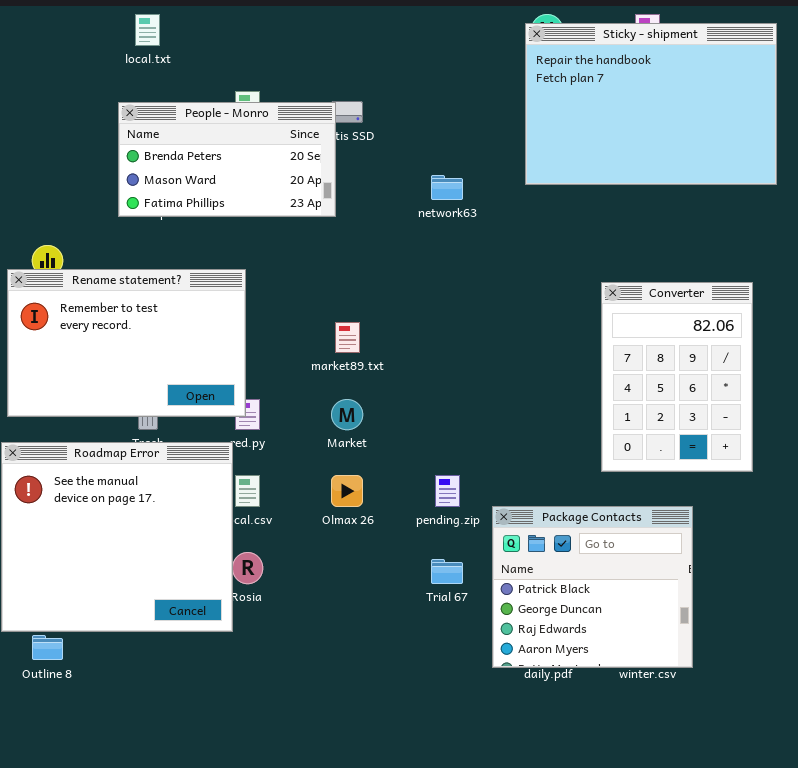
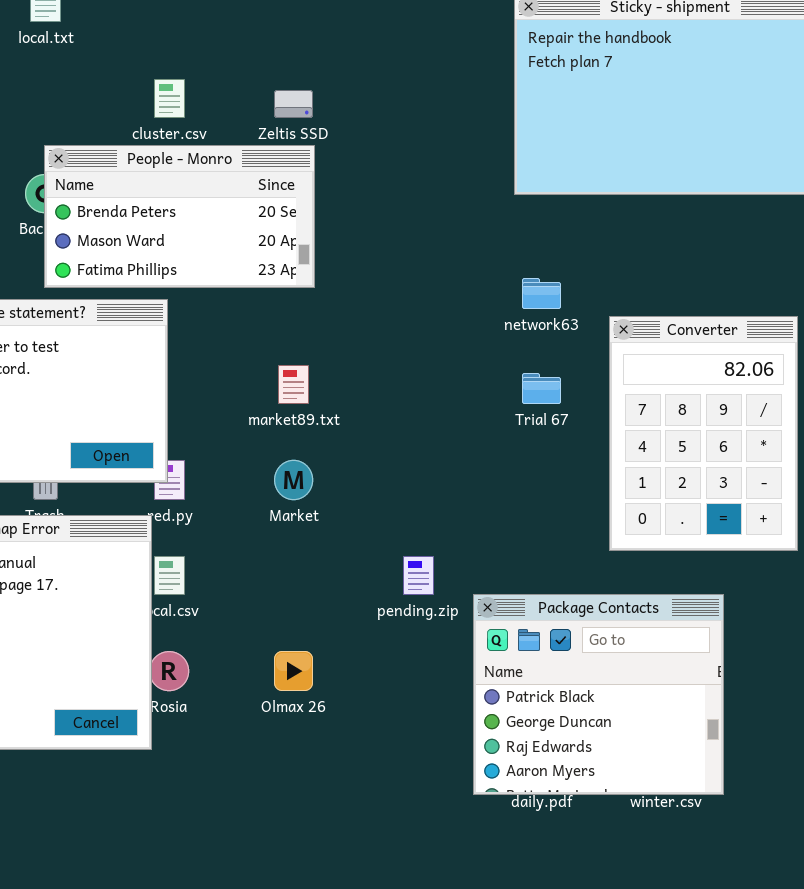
People - Monro: [118,102,336,217] -> [44,145,315,288], moved
network63: [431,175,463,200] -> [522,278,561,309], moved
Olmax 26: [331,475,363,507] -> [274,651,313,691], moved
Trial 67: [431,559,463,584] -> [522,373,561,404], moved

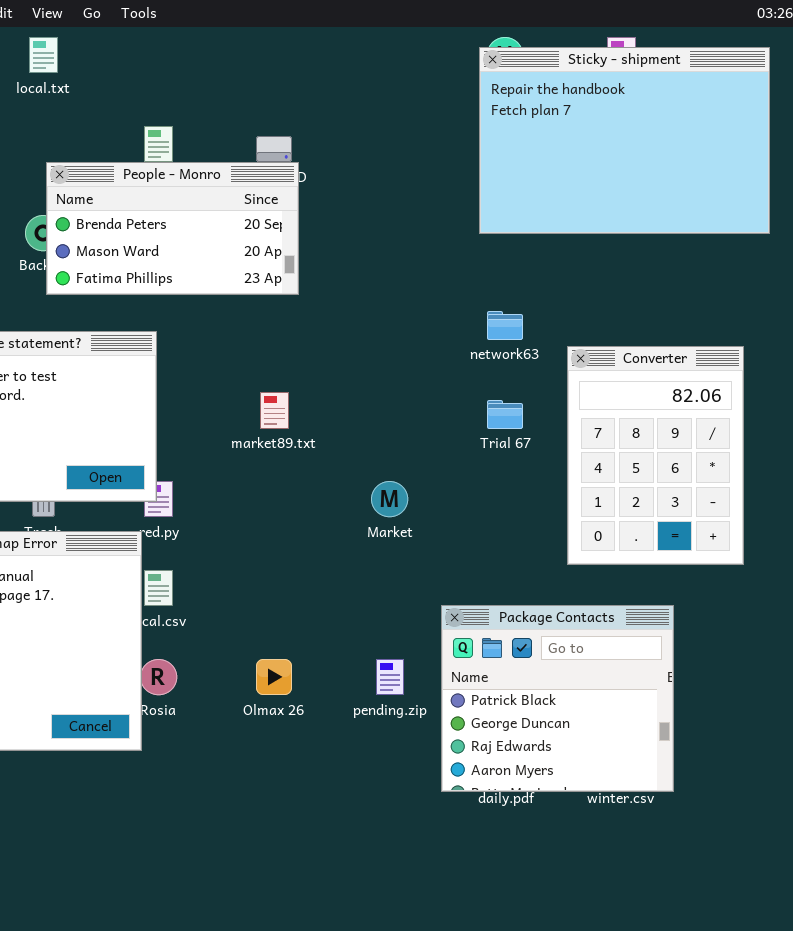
People - Monro: [44,145,315,288] -> [46,162,299,295], moved
Market: [274,460,313,500] -> [371,481,408,517], moved
pending.zip: [403,556,434,595] -> [376,659,404,695], moved

